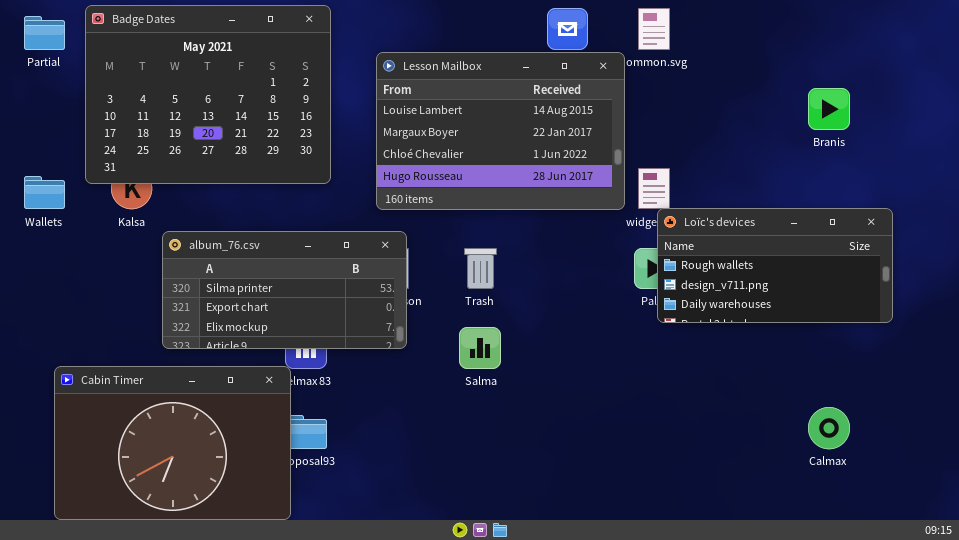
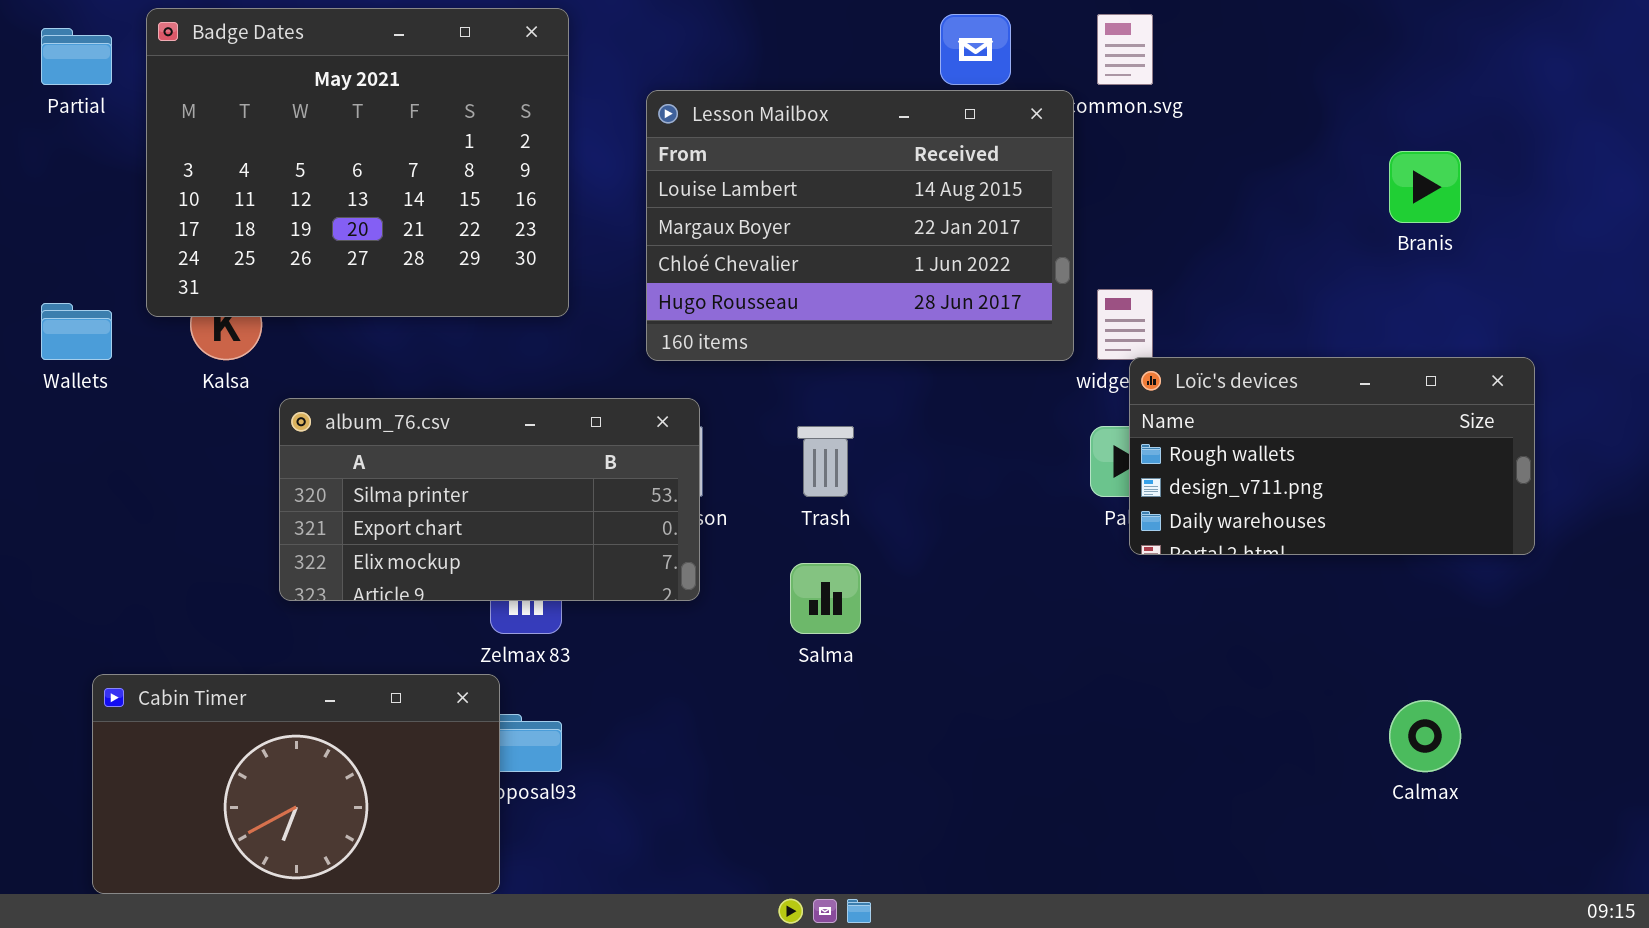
Cabin Timer: [54,366,291,520] -> [92,674,500,894], resized

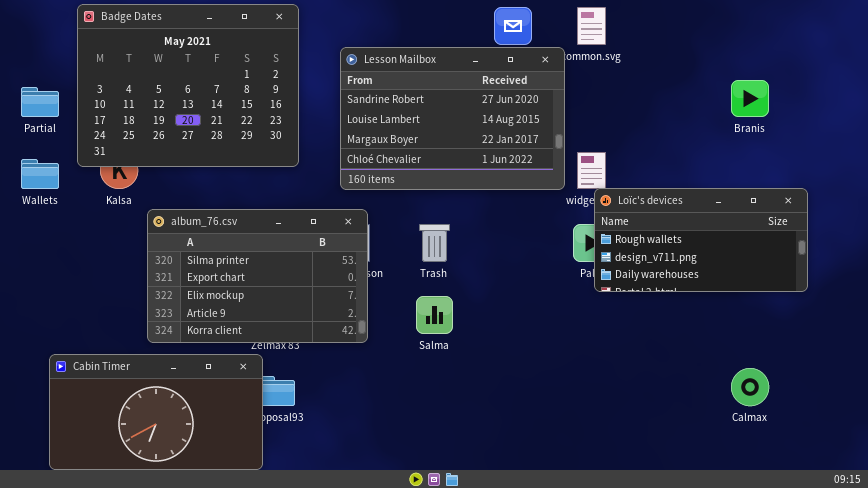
Partial: [41,28,112,85] -> [21,87,59,117], moved
Lesson Mailbox: [646,90,1074,361] -> [340,47,565,190], scrolled up 1 row
album_76.csv: [279,398,700,601] -> [147,209,368,343], resized

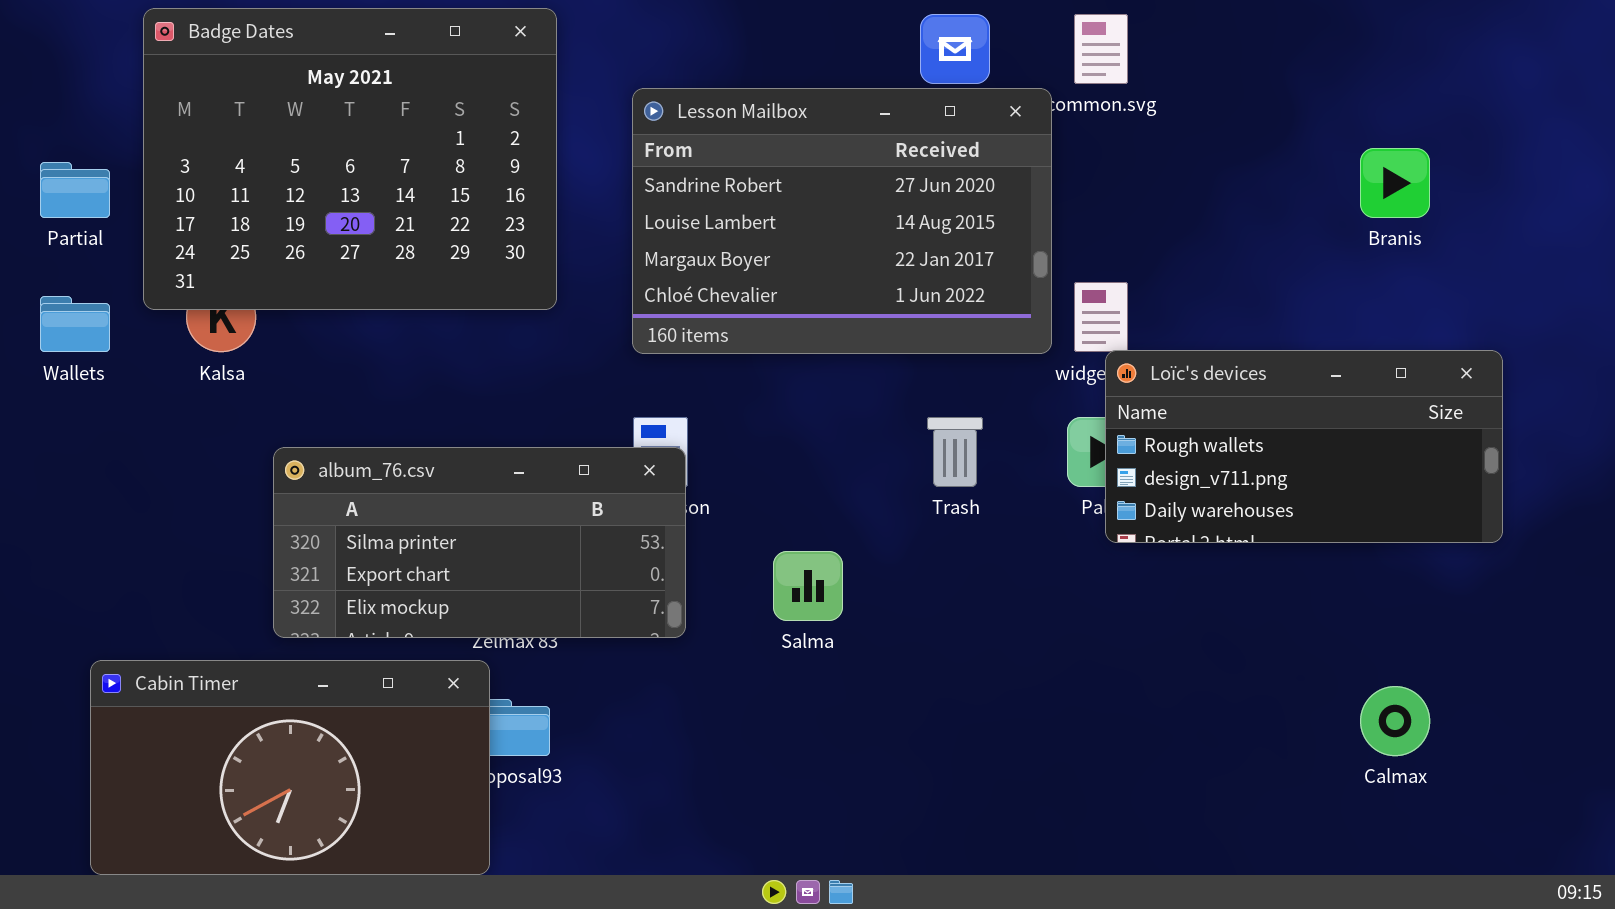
album_76.csv: [147,209,368,343] -> [273,447,686,638], resized
Trash: [419,224,450,262] -> [927,417,983,487], moved

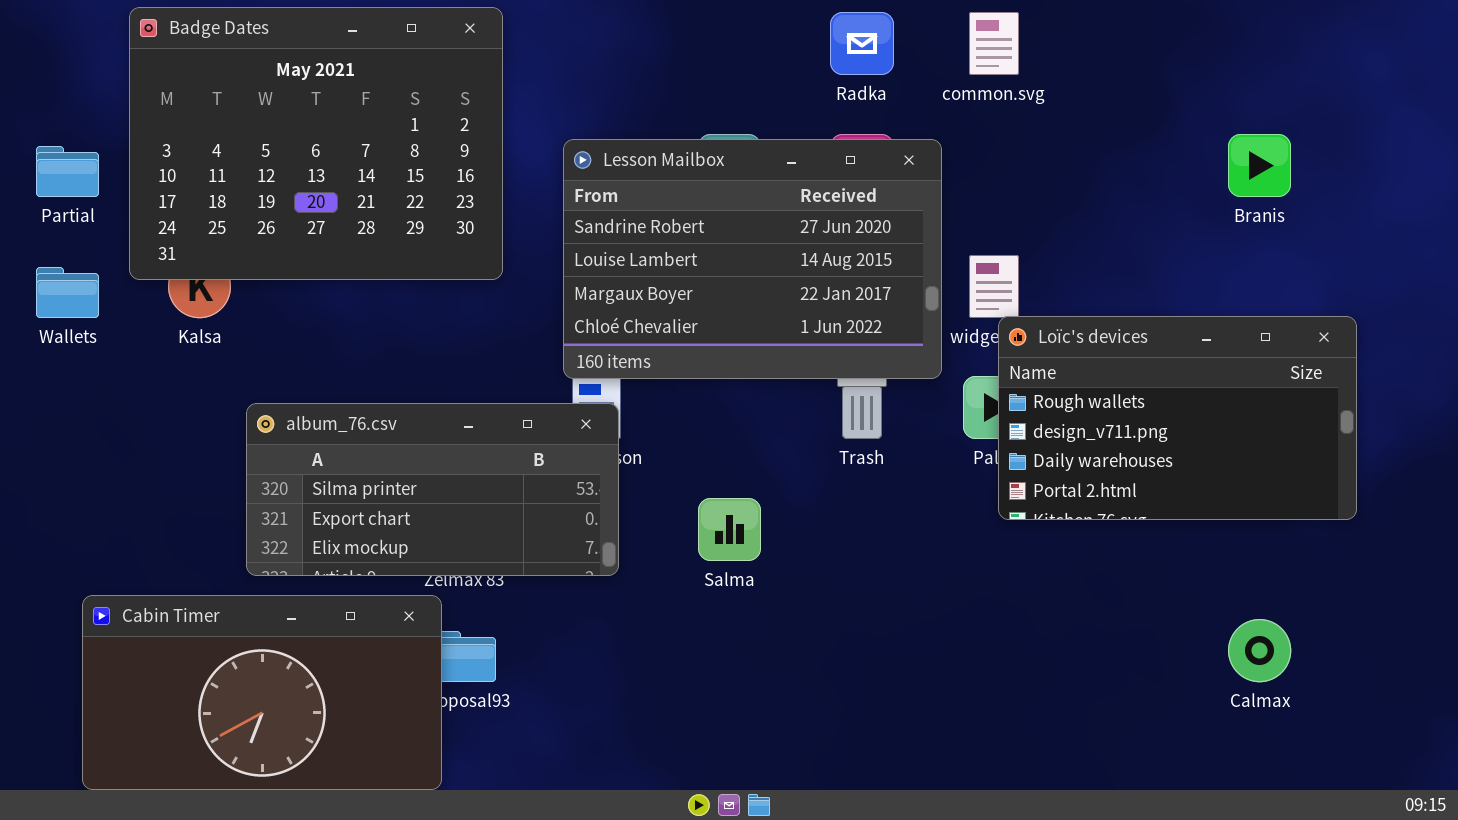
Lesson Mailbox: [632,88,1052,354] -> [563,139,942,379], moved
Loïc's devices: [1105,350,1503,543] -> [998,316,1357,520], resized

